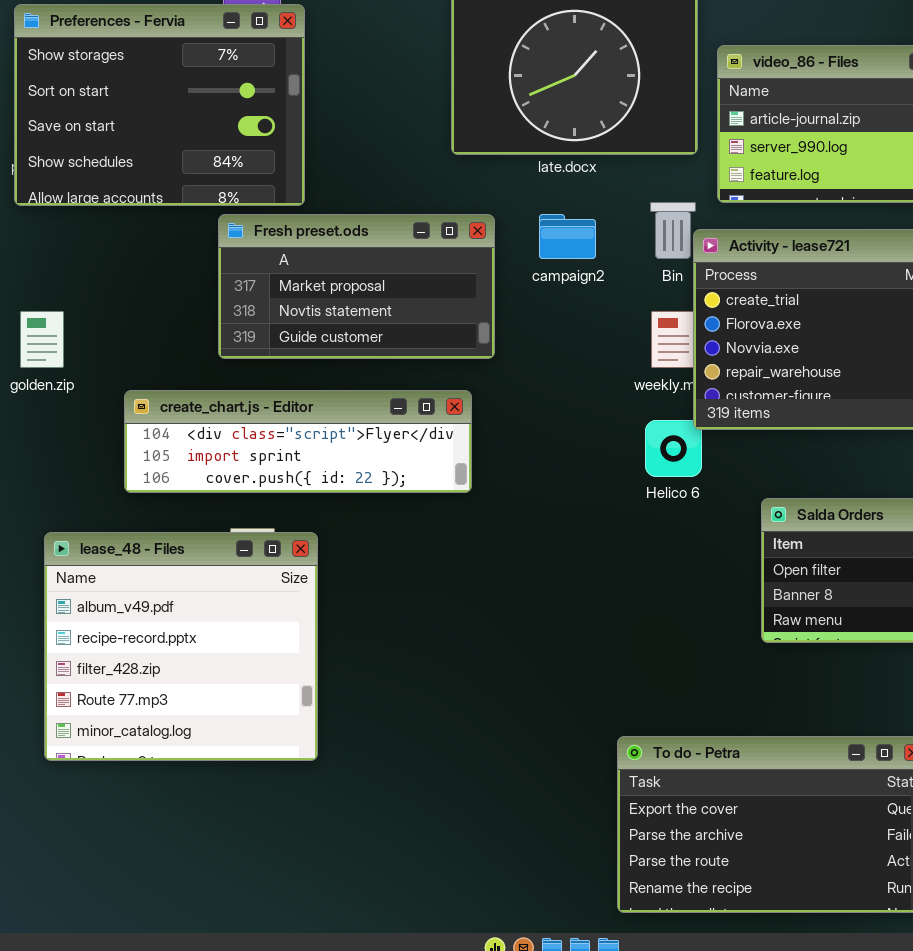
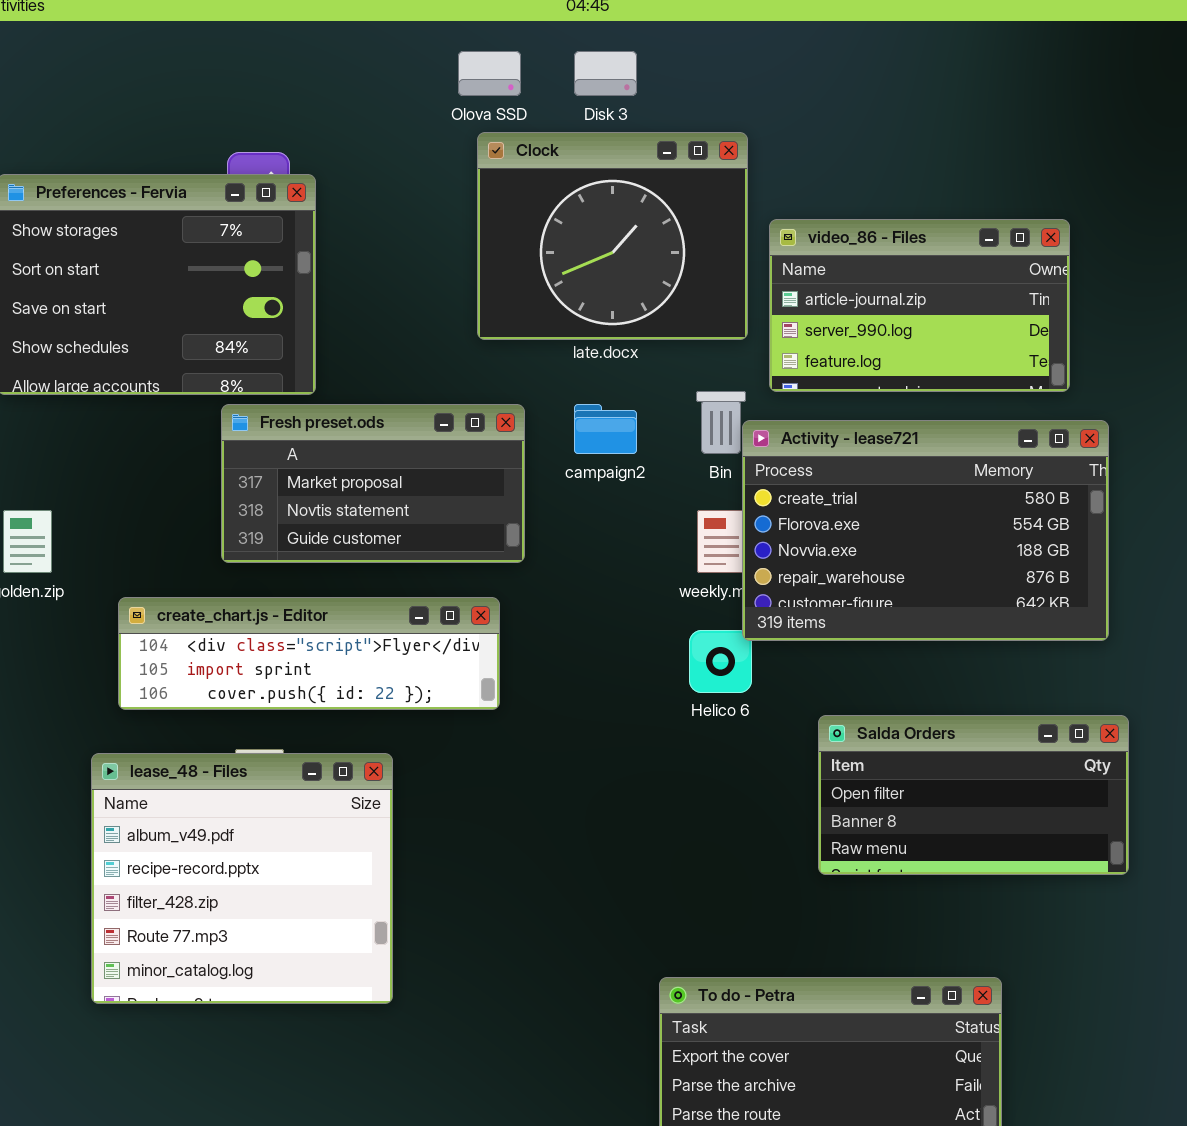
lease_48 - Files: [44,532,318,761] -> [91,753,393,1004], moved

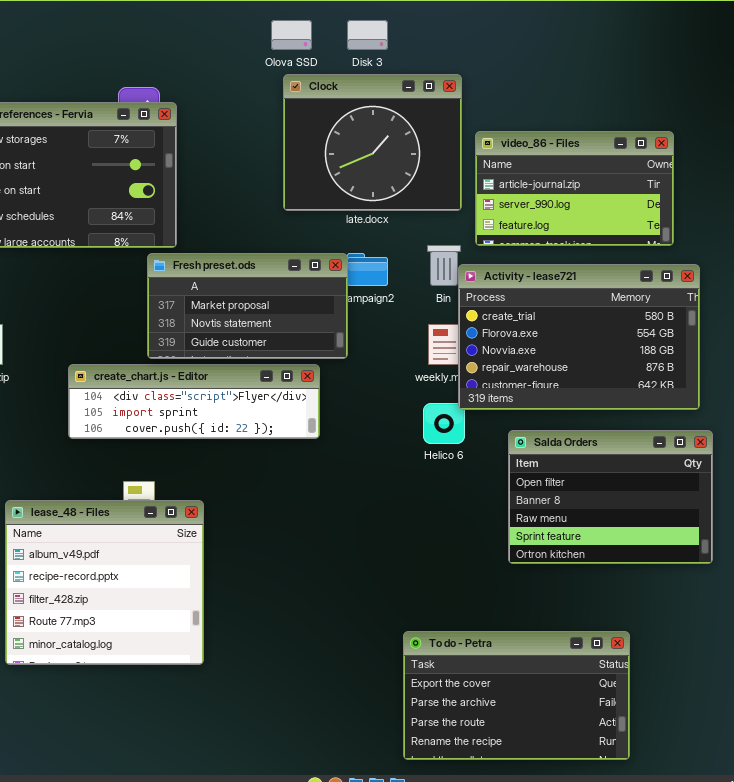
Fresh preset.ods: [221,404,525,563] -> [147,253,348,359], moved
create_chart.js - Editor: [118,597,500,710] -> [68,364,320,439], moved
Salda Orders: [818,715,1129,875] -> [508,430,713,564], resized
lease_48 - Files: [91,753,393,1004] -> [5,500,204,665], moved

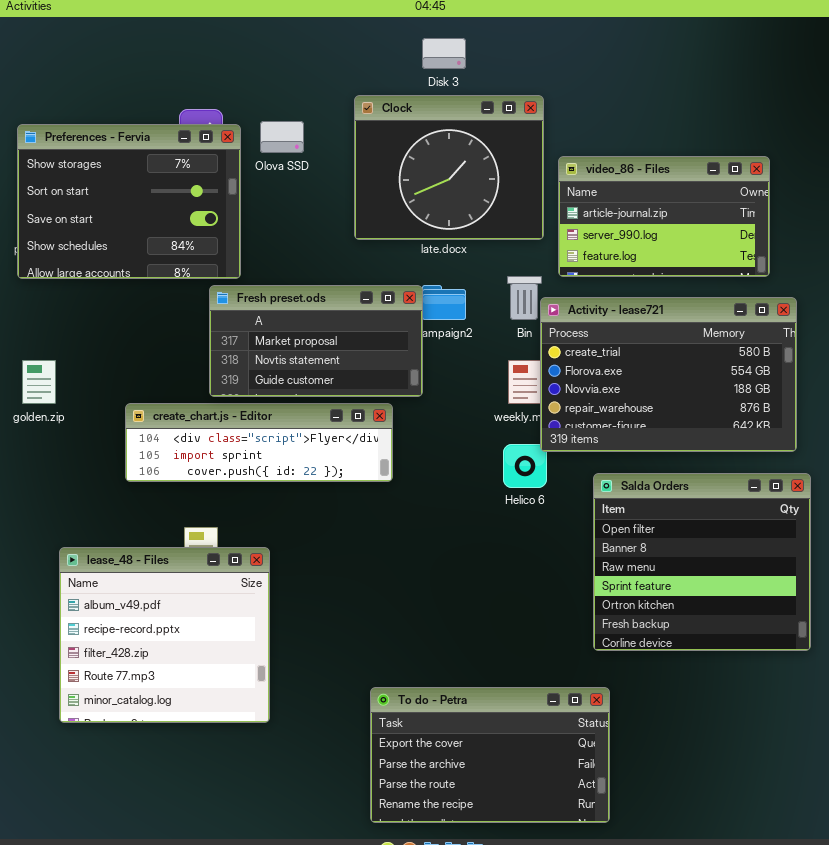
Olova SSD: [271,20,312,50] -> [260,121,304,153], moved
Salda Orders: [508,430,713,564] -> [593,473,811,651], resized
To do - Petra: [403,631,630,760] -> [370,687,610,823], moved

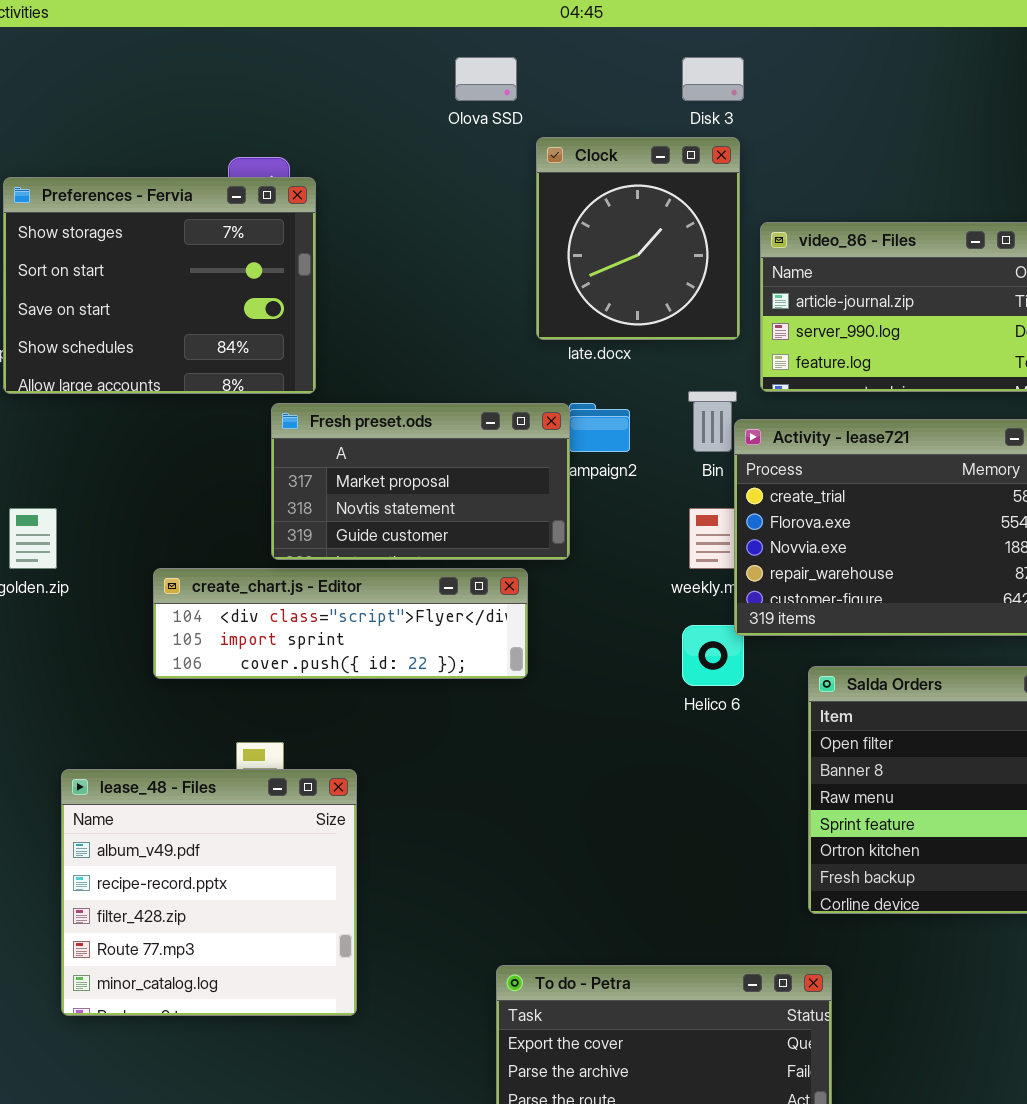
Disk 3: [422,38,466,69] -> [682,57,744,101], moved
Clock: [354,95,544,240] -> [536,137,740,340], resized
Olova SSD: [260,121,304,153] -> [455,57,517,101], moved

